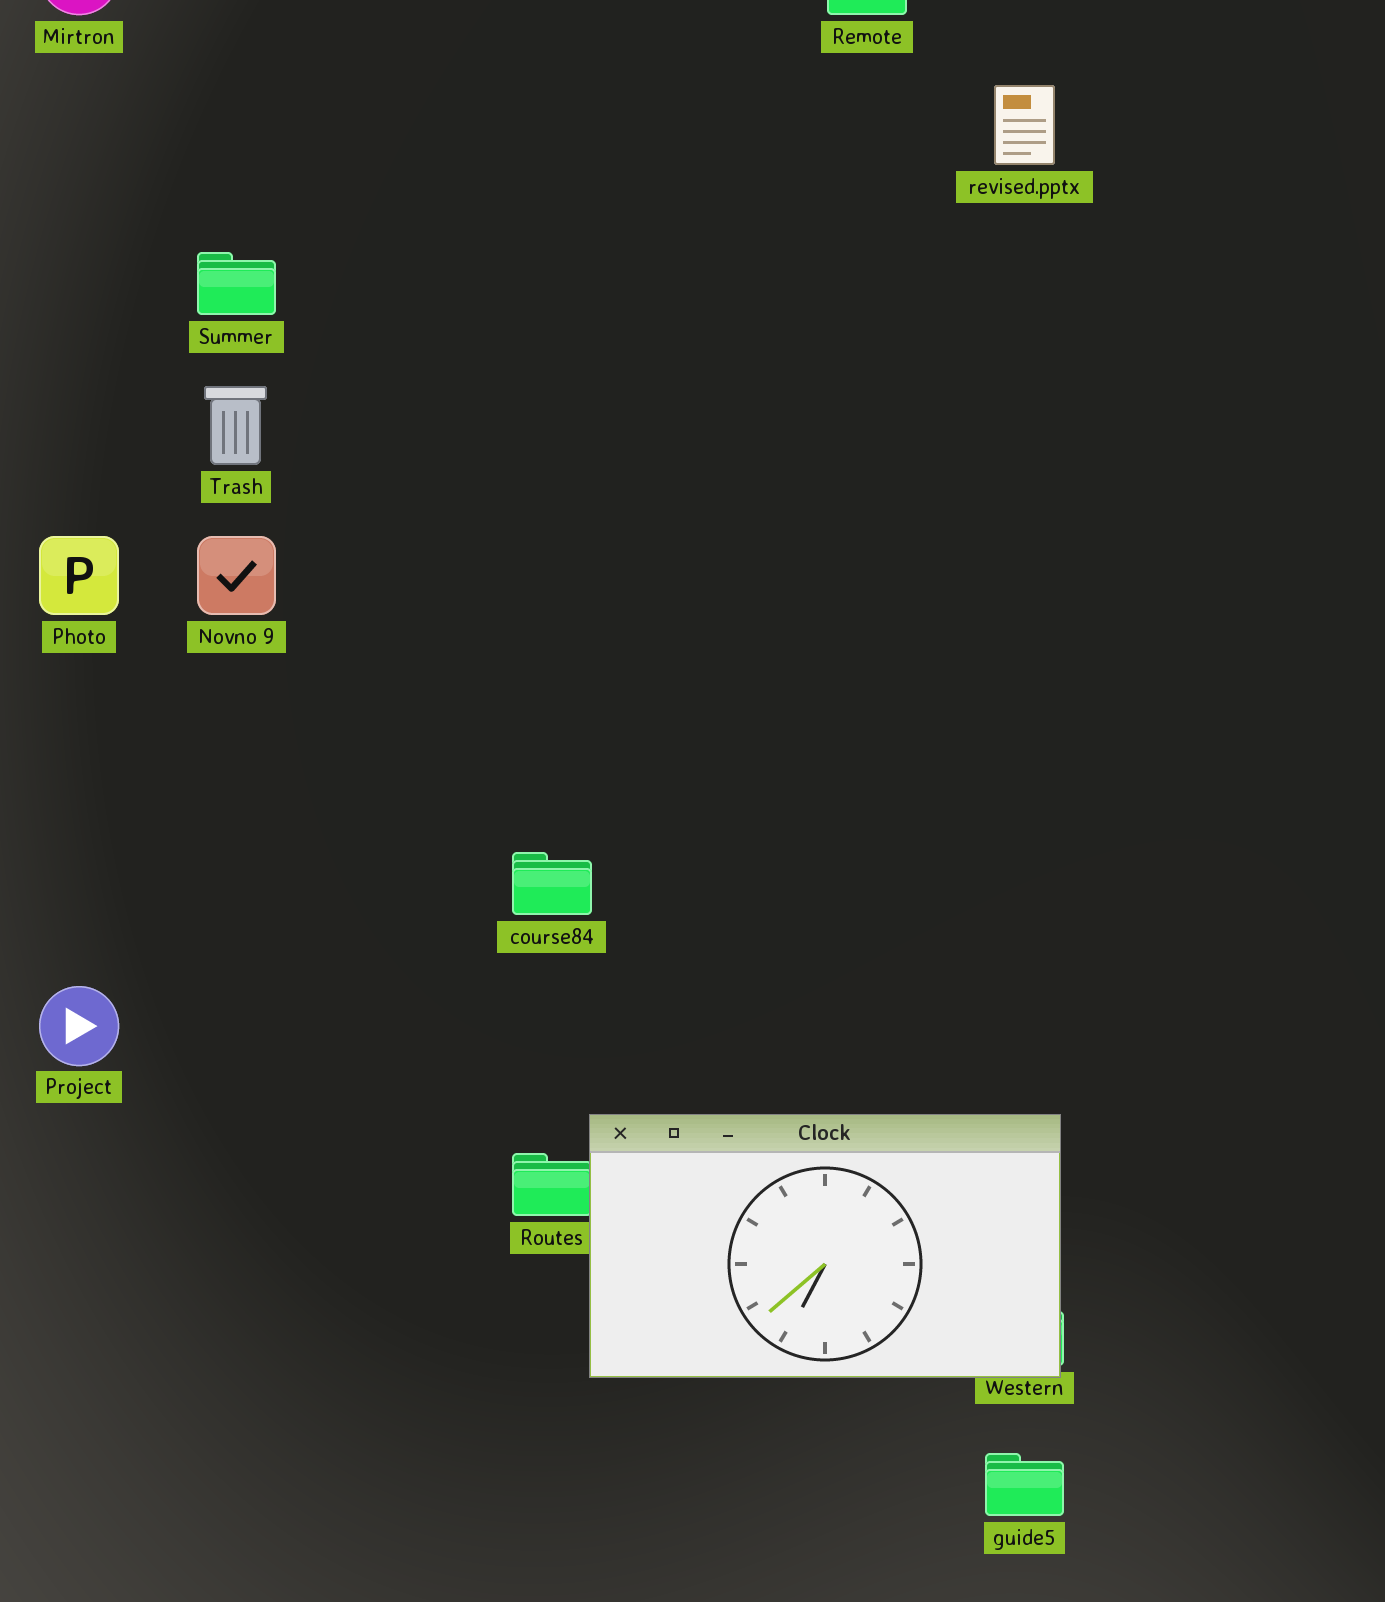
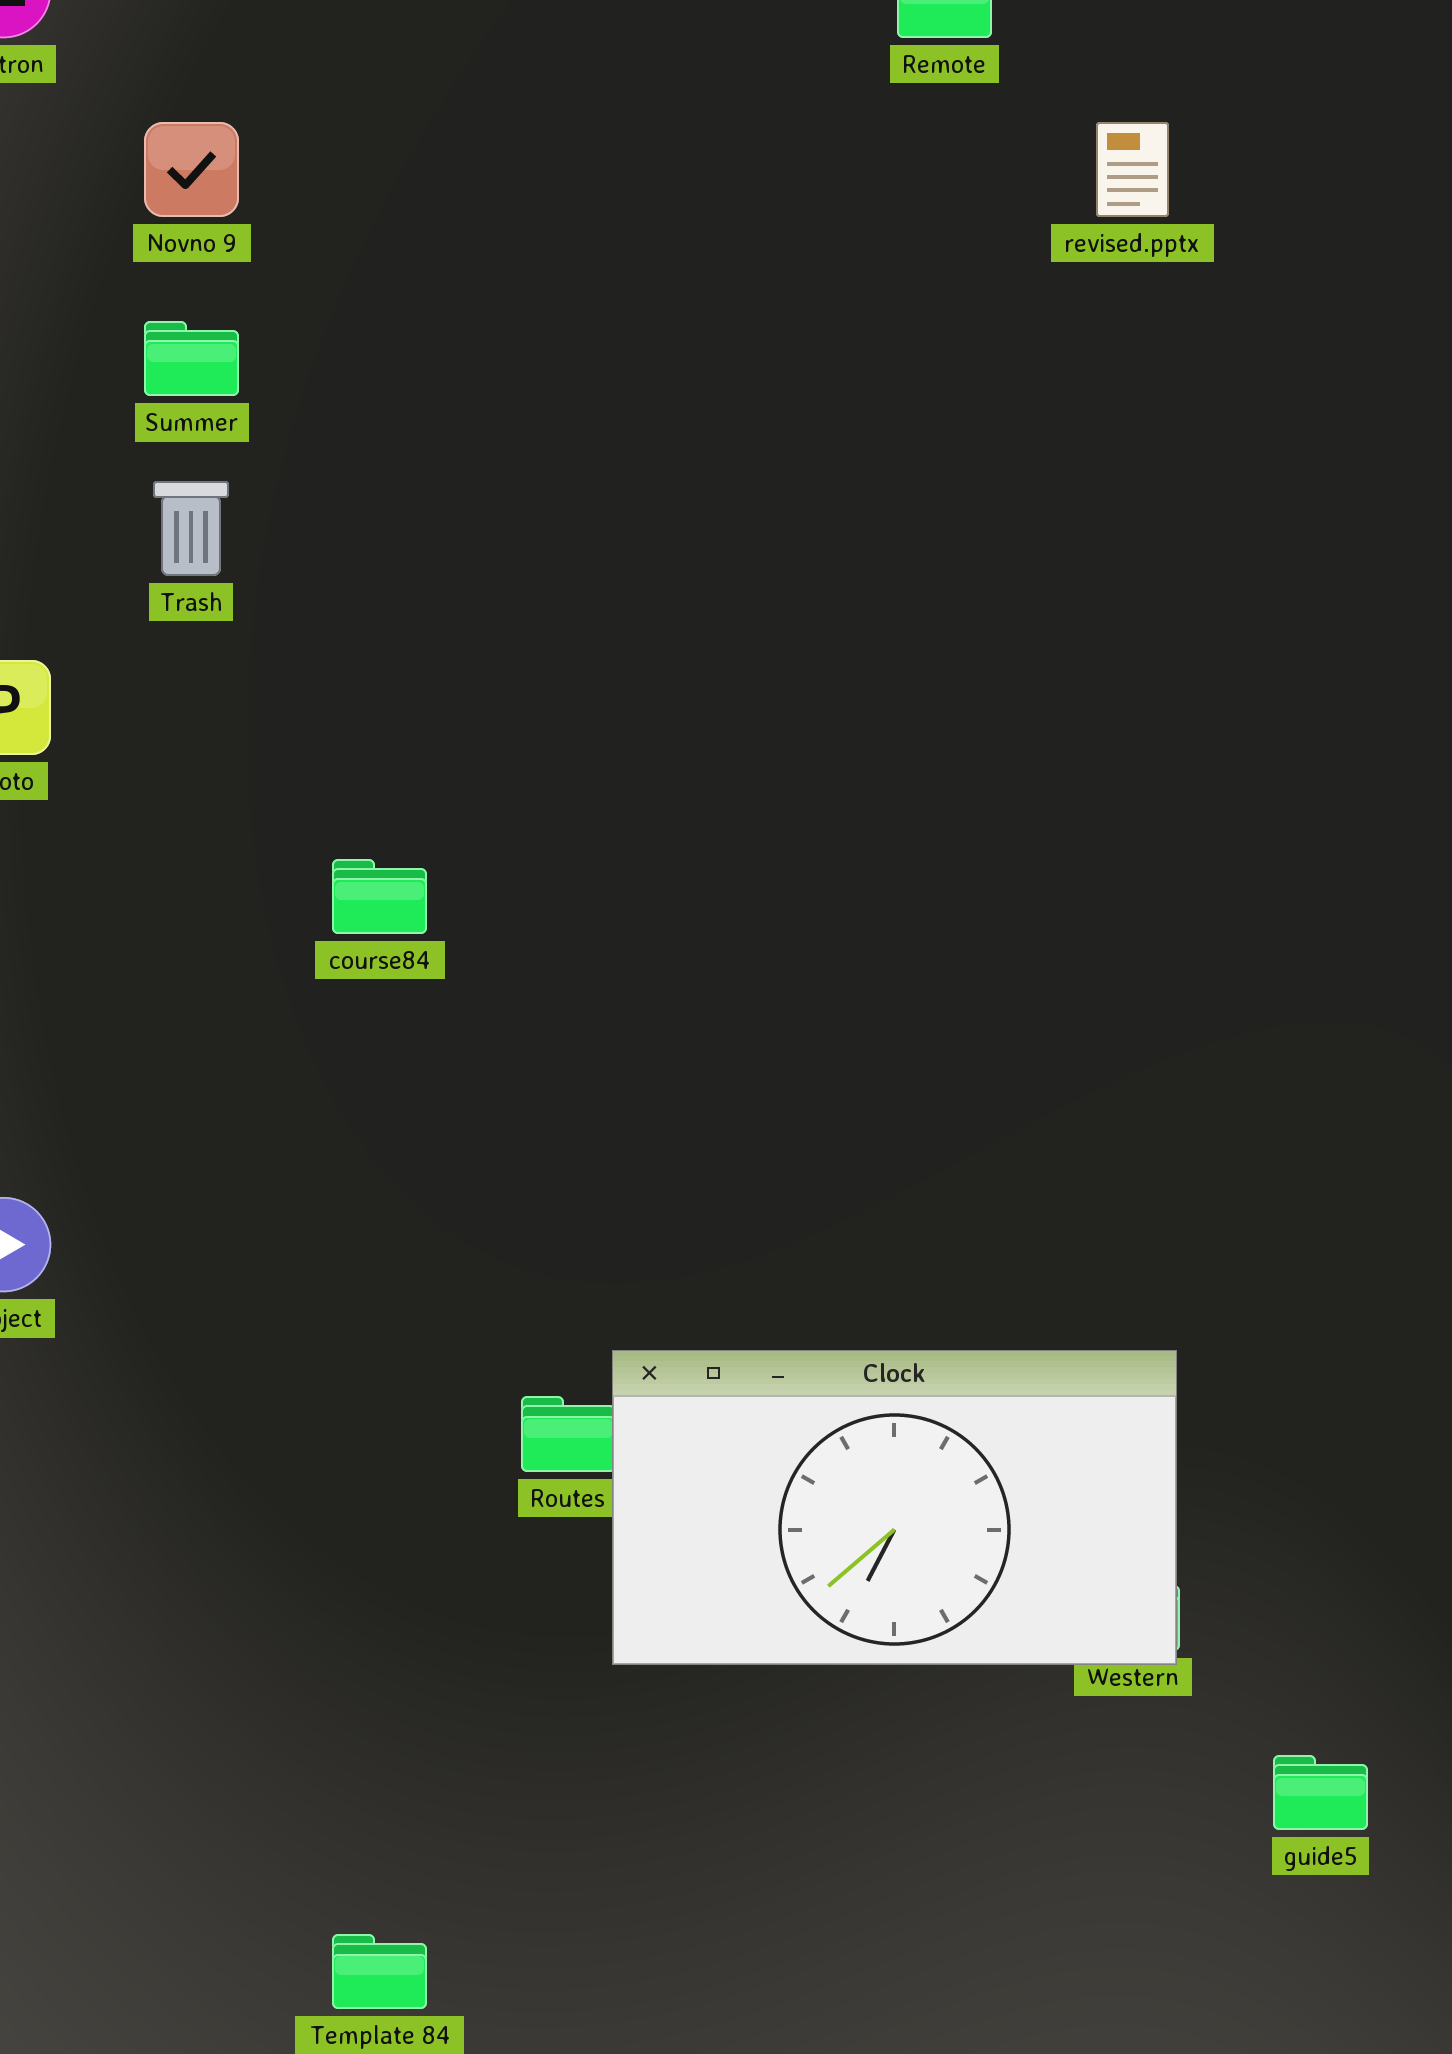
Novno 9: [197,536,276,615] -> [144,122,239,217], moved
course84: [512,852,592,915] -> [332,859,427,934], moved
guide5: [985,1453,1064,1516] -> [1273,1755,1368,1830], moved

